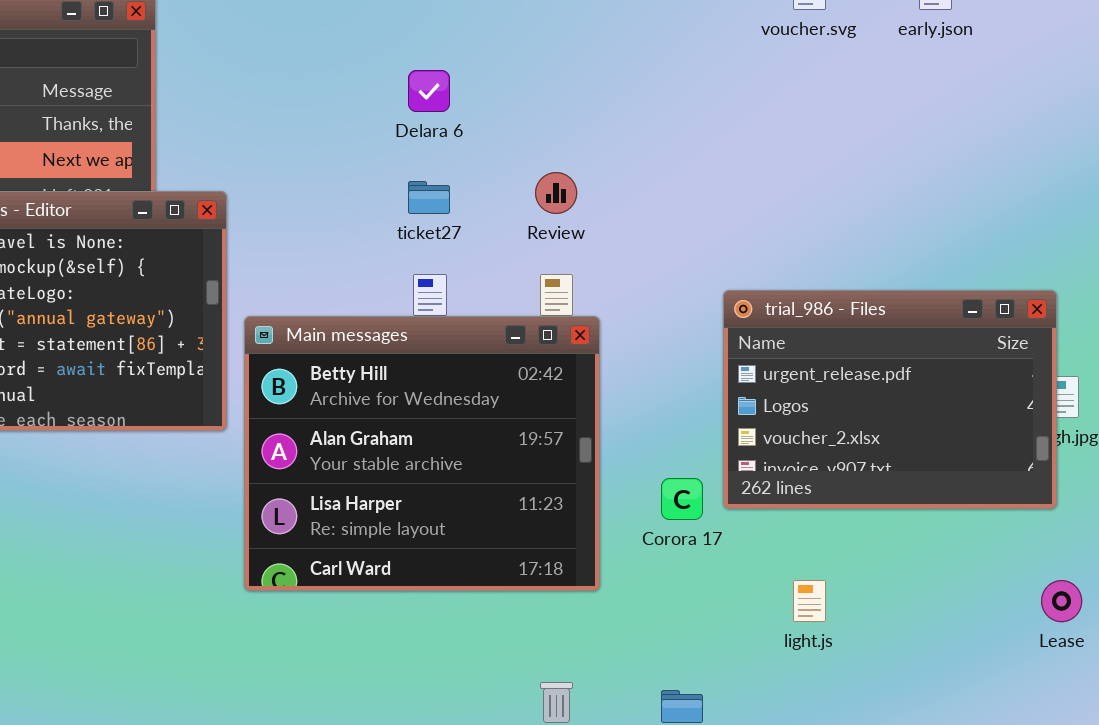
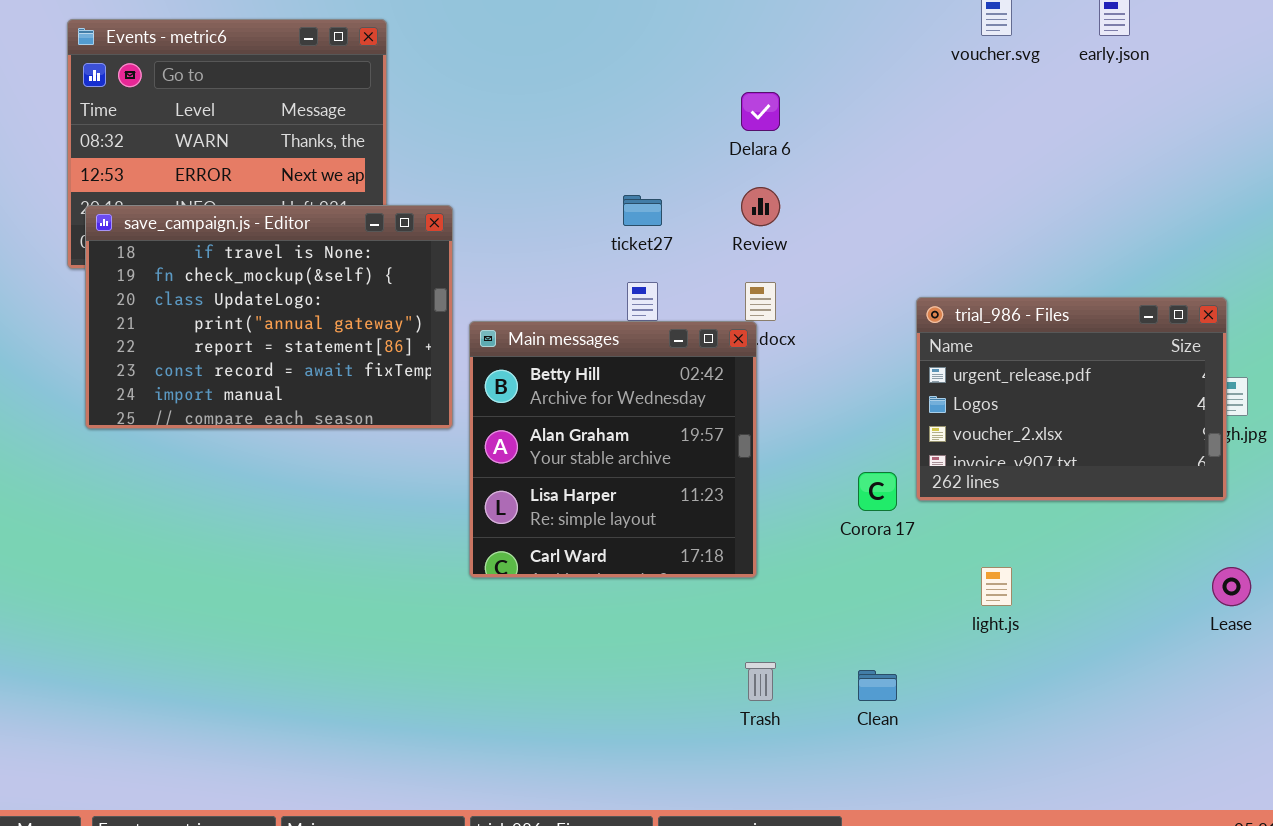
Delara 6: [408,70,450,112] -> [741,92,780,131], moved
Main messages: [244,316,600,591] -> [469,321,757,578], resized

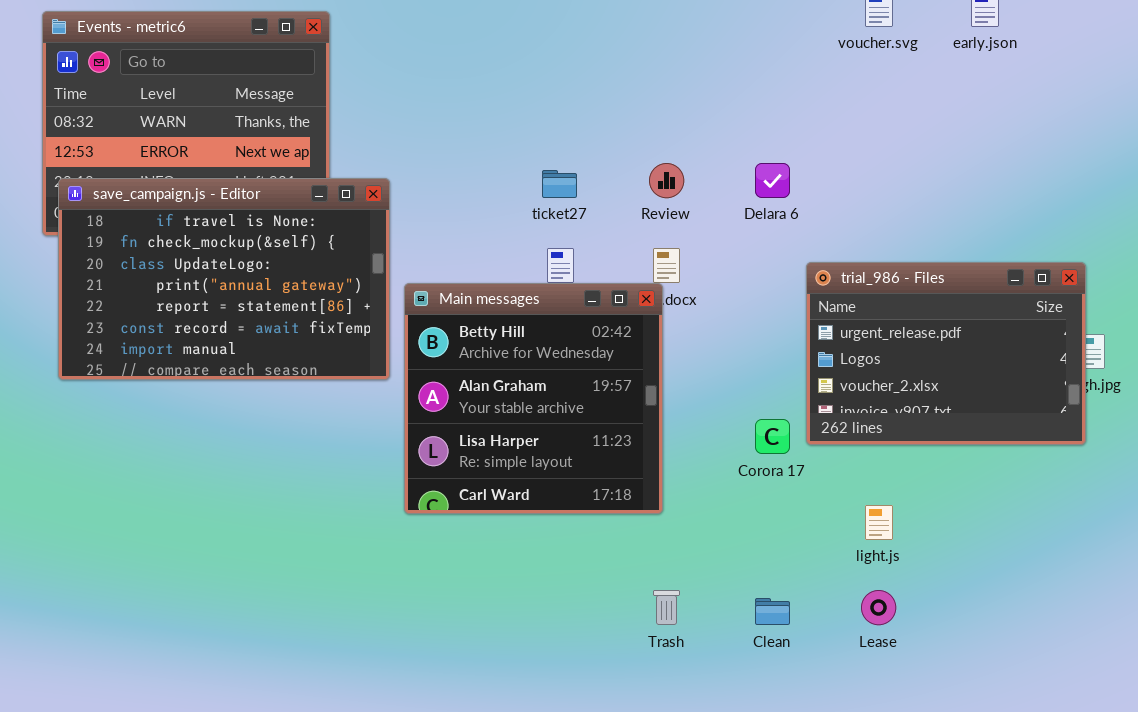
Delara 6: [741,92,780,131] -> [755,163,790,198], moved
Lease: [1212,567,1251,606] -> [861,590,896,625], moved

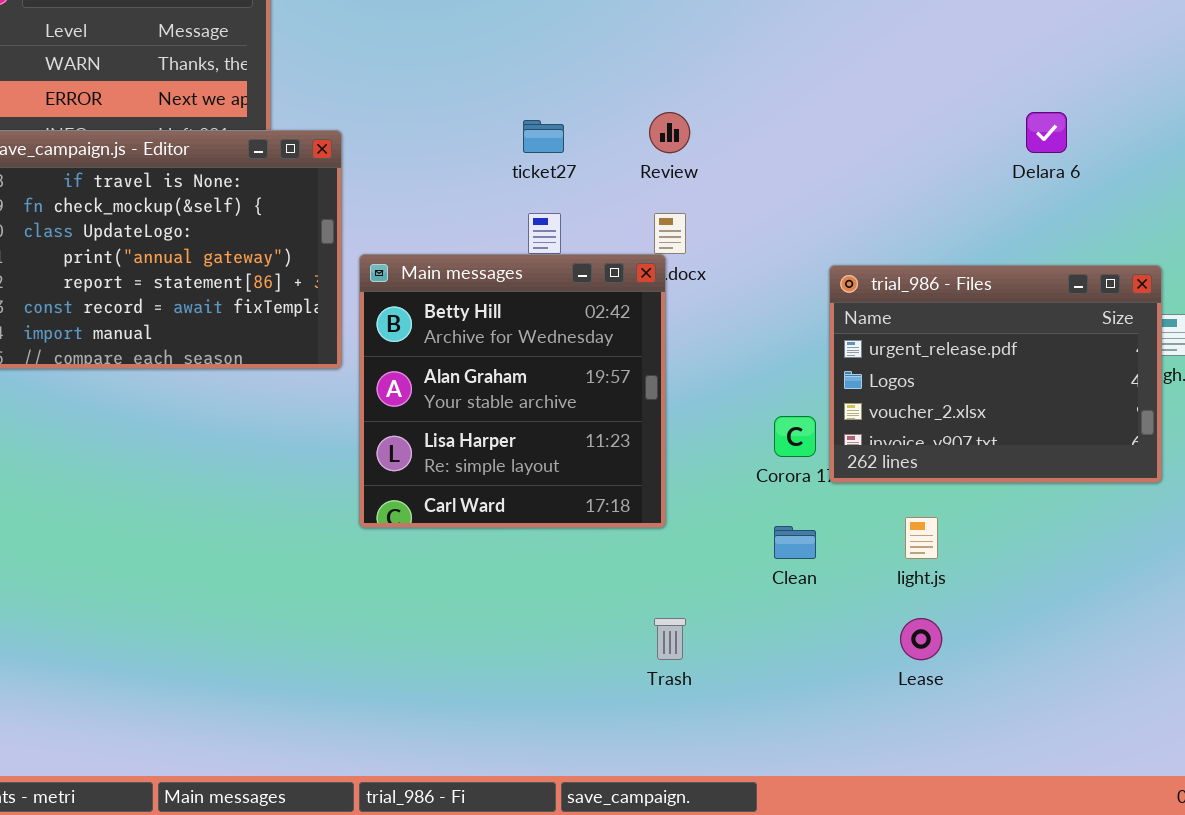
Delara 6: [755,163,790,198] -> [1026,112,1067,153], moved
trial_986 - Files: [806,262,1086,445] -> [829,265,1162,483], moved
Clean: [755,598,790,625] -> [774,526,816,559], moved

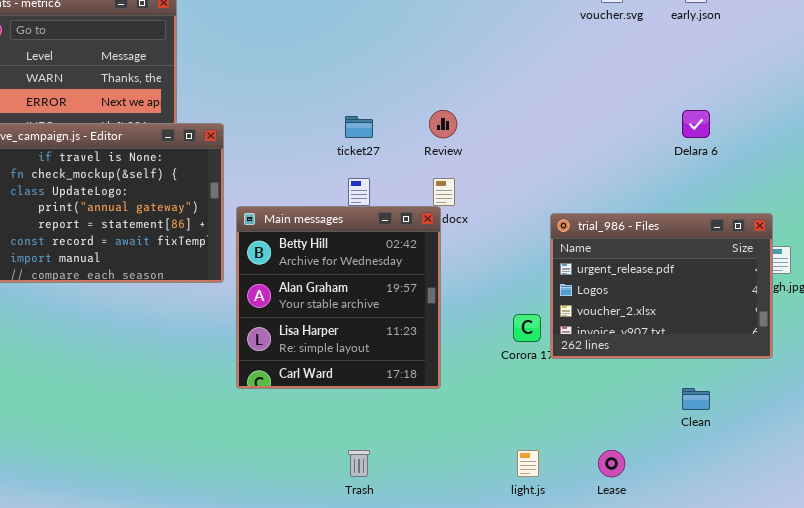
light.js: [905,517,938,559] -> [517,450,539,477], moved
Clean: [774,526,816,559] -> [682,388,710,410], moved
Trash: [654,618,686,660] -> [348,450,370,477], moved

